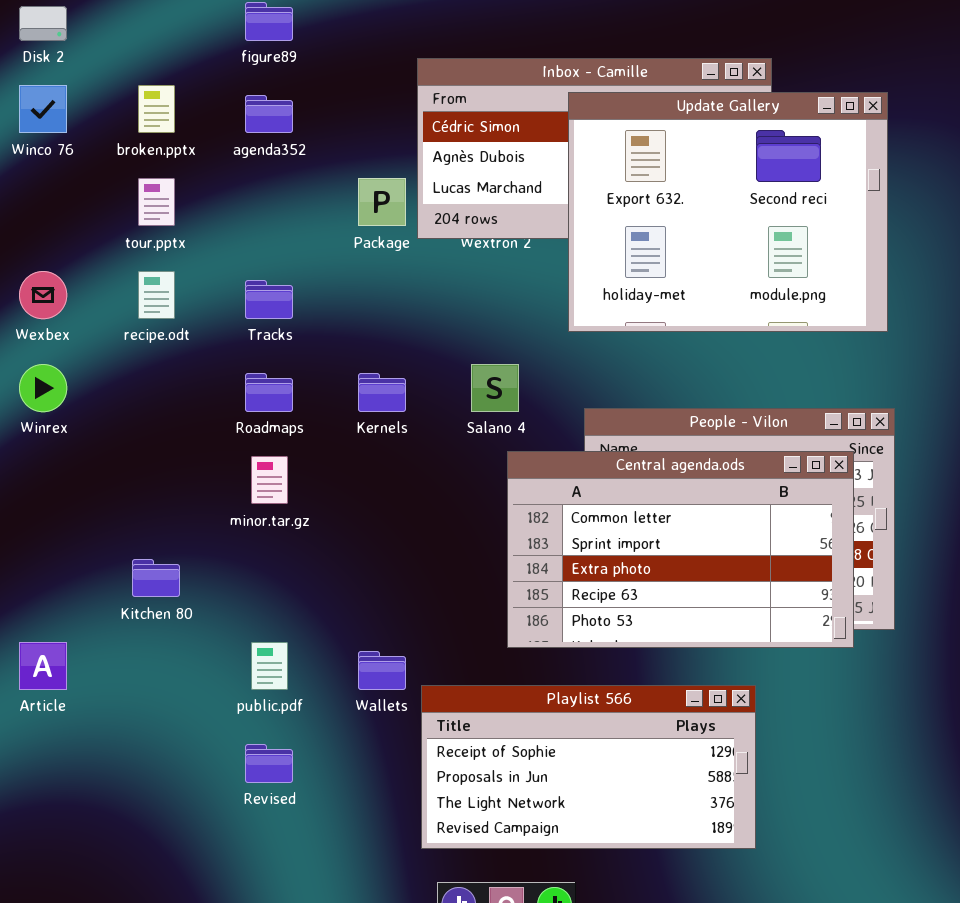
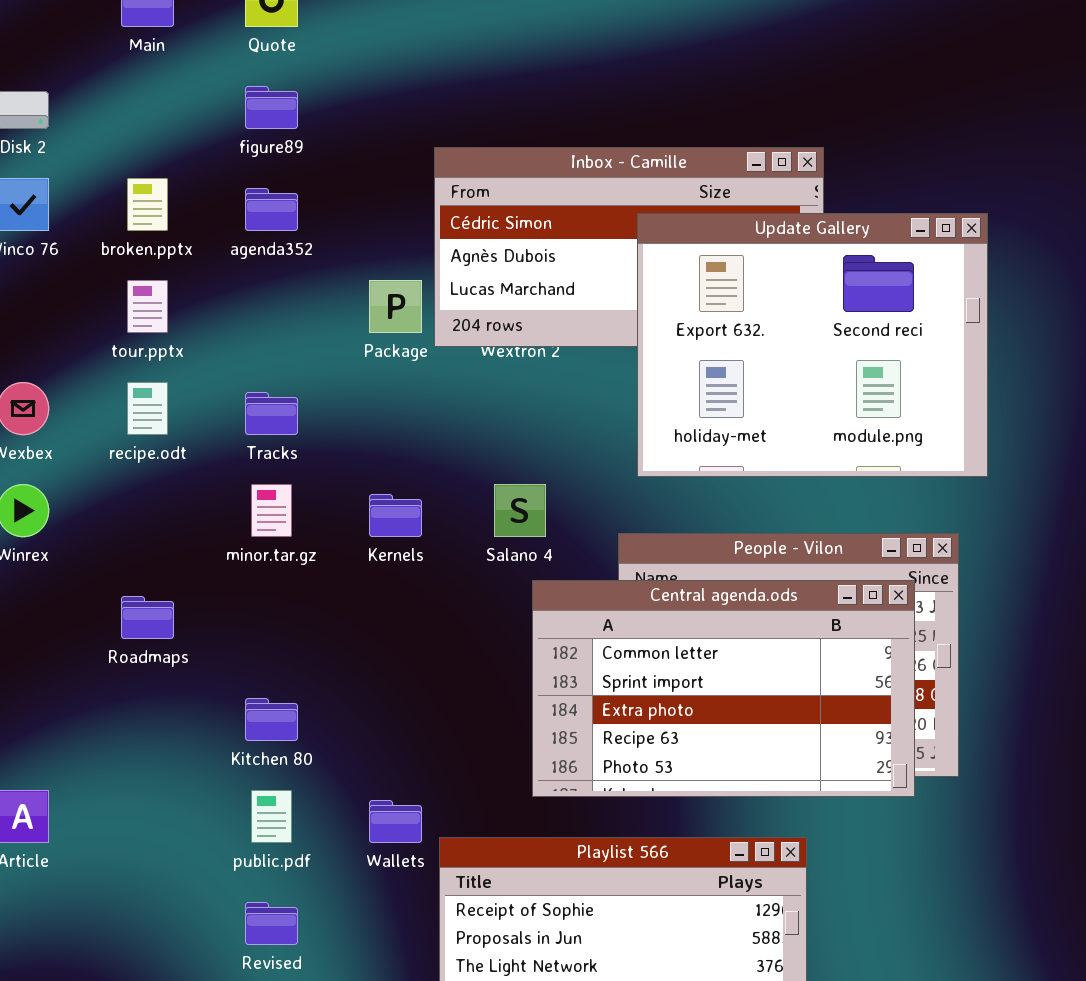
Update Gallery: [568,92,888,332] -> [637,213,988,477], moved
Roadmaps: [245,373,293,412] -> [121,596,174,639], moved
minor.tar.gz: [251,456,288,504] -> [251,484,292,537], moved
Kitchen 80: [132,559,180,597] -> [245,698,298,741], moved

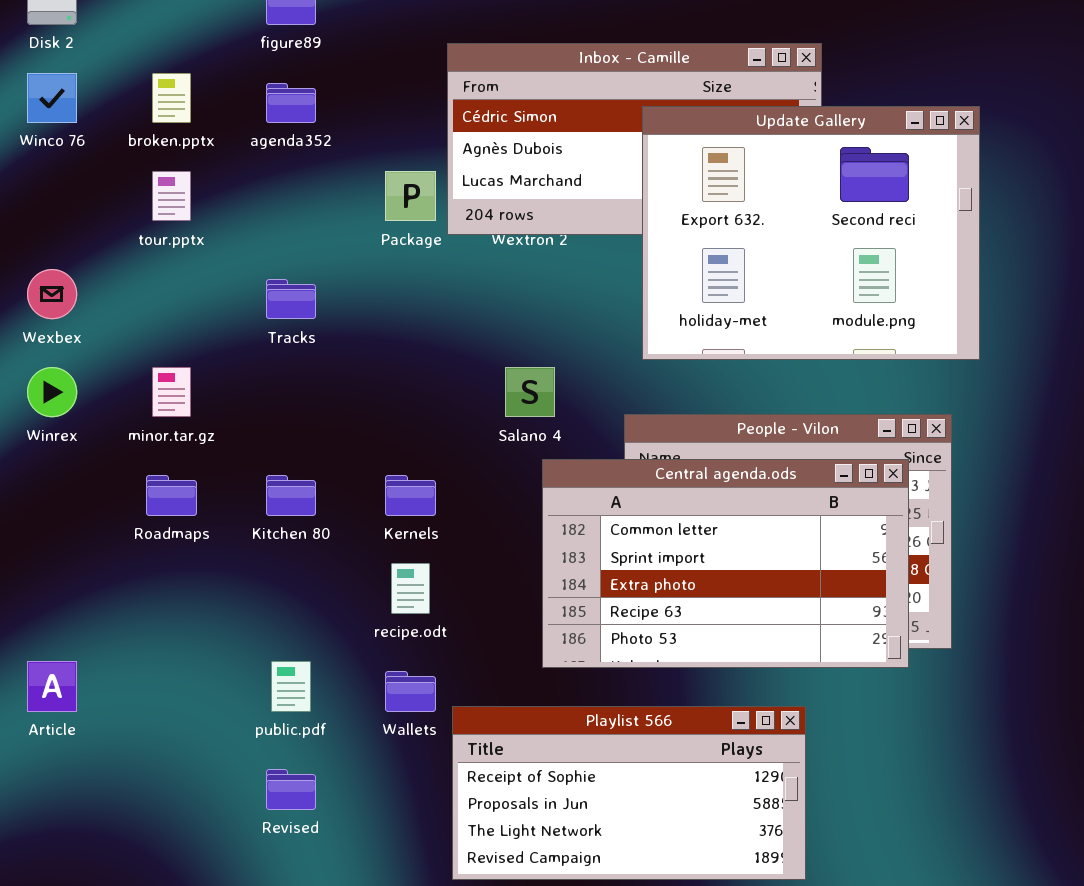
recipe.odt: [127,382,168,435] -> [391,563,430,614], moved
minor.tar.gz: [251,484,292,537] -> [152,367,191,417], moved
Kernels: [369,494,422,537] -> [385,475,436,516], moved
Kitchen 80: [245,698,298,741] -> [266,475,316,516], moved

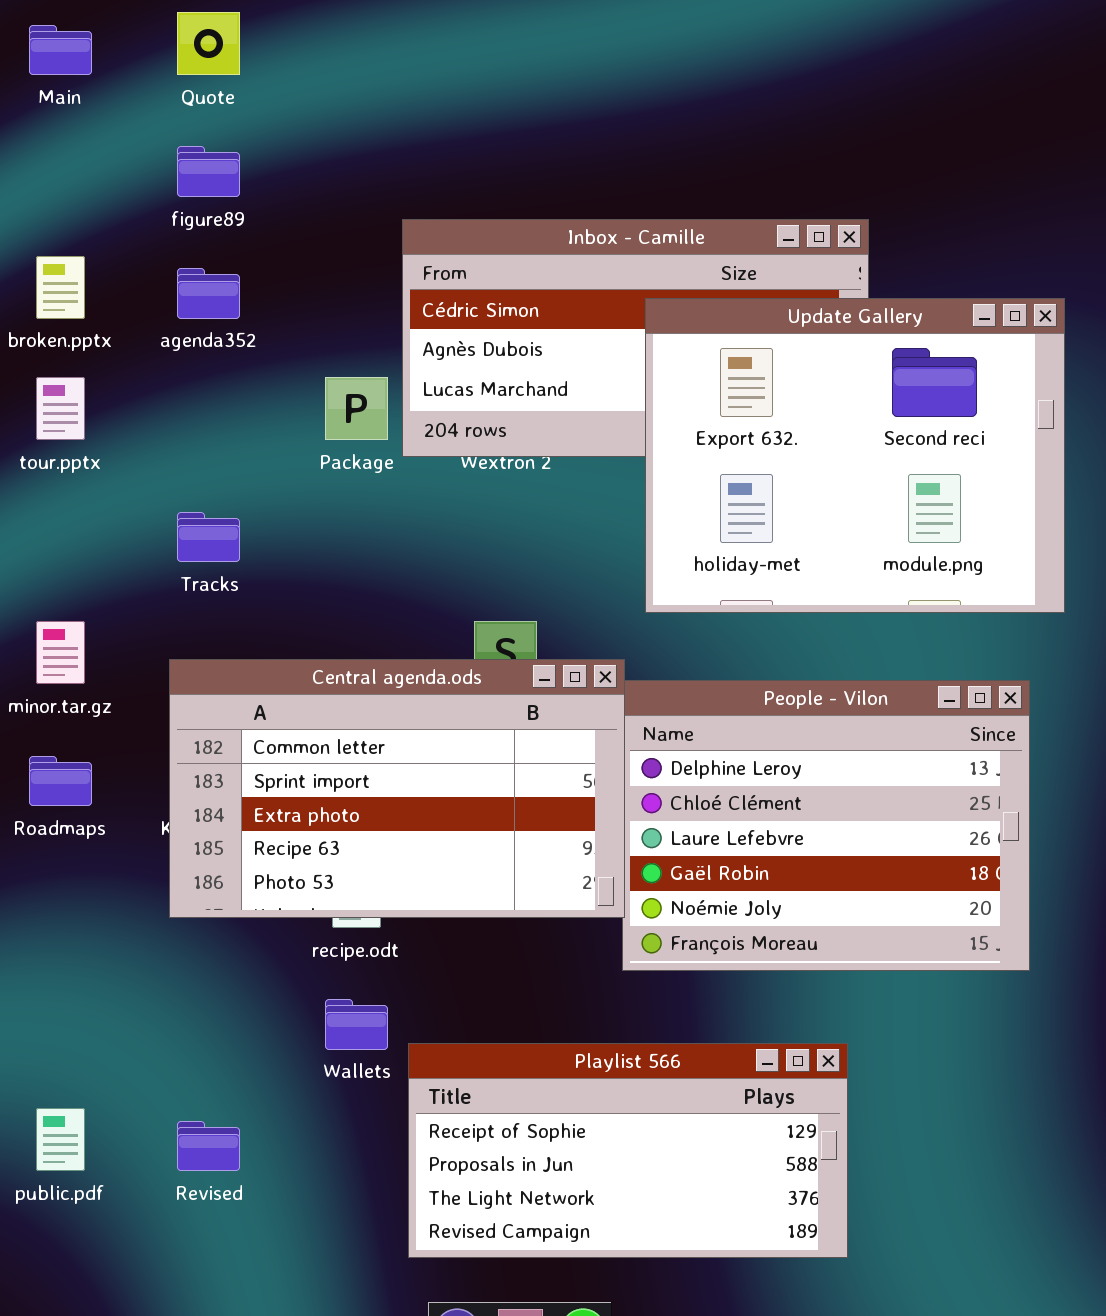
Central agenda.ods: [542,459,909,668] -> [169,659,625,918], moved
public.pdf: [271,661,311,712] -> [36,1108,85,1171], moved

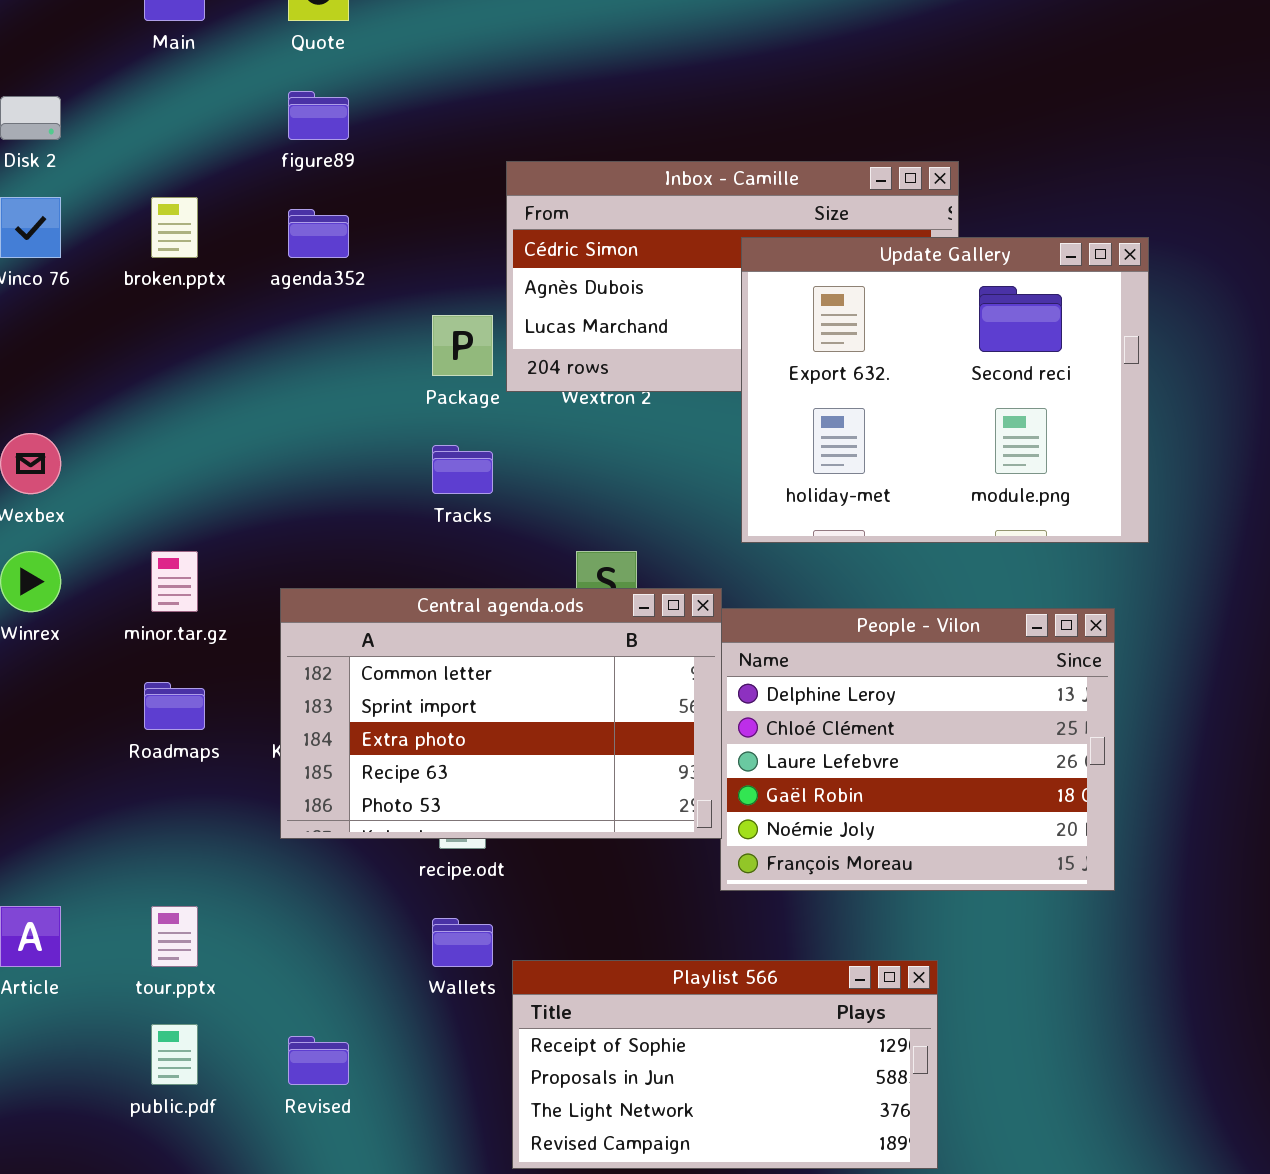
tour.pptx: [36,377,85,440] -> [151,906,198,967], moved
Tracks: [177,512,240,562] -> [432,445,493,494], moved

